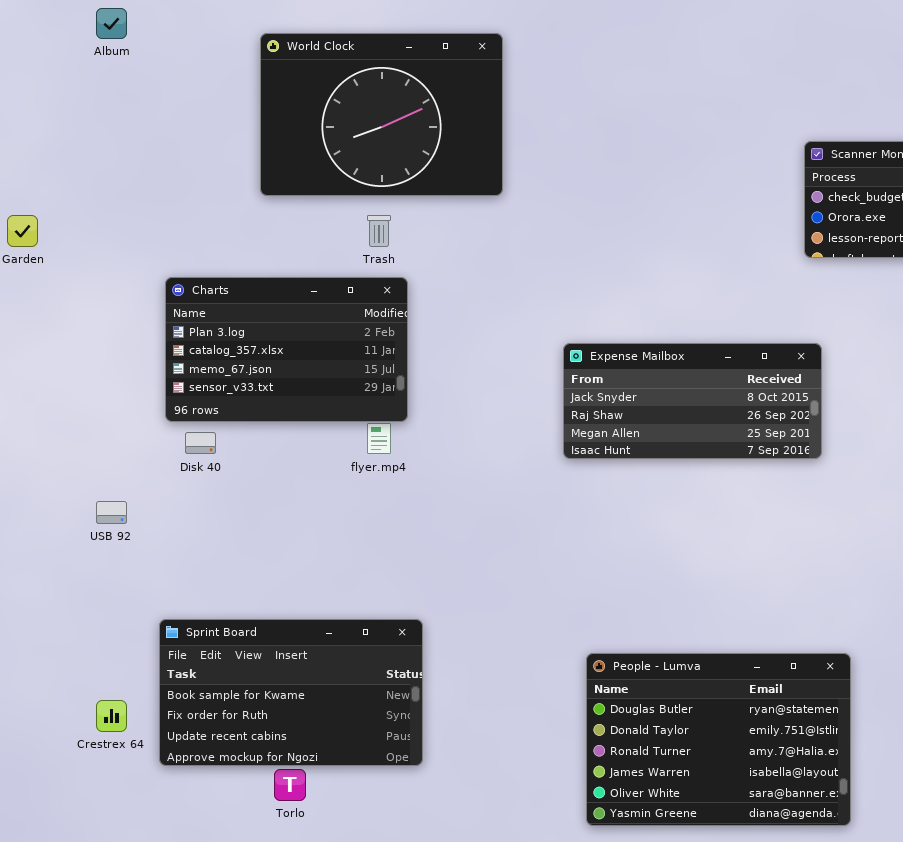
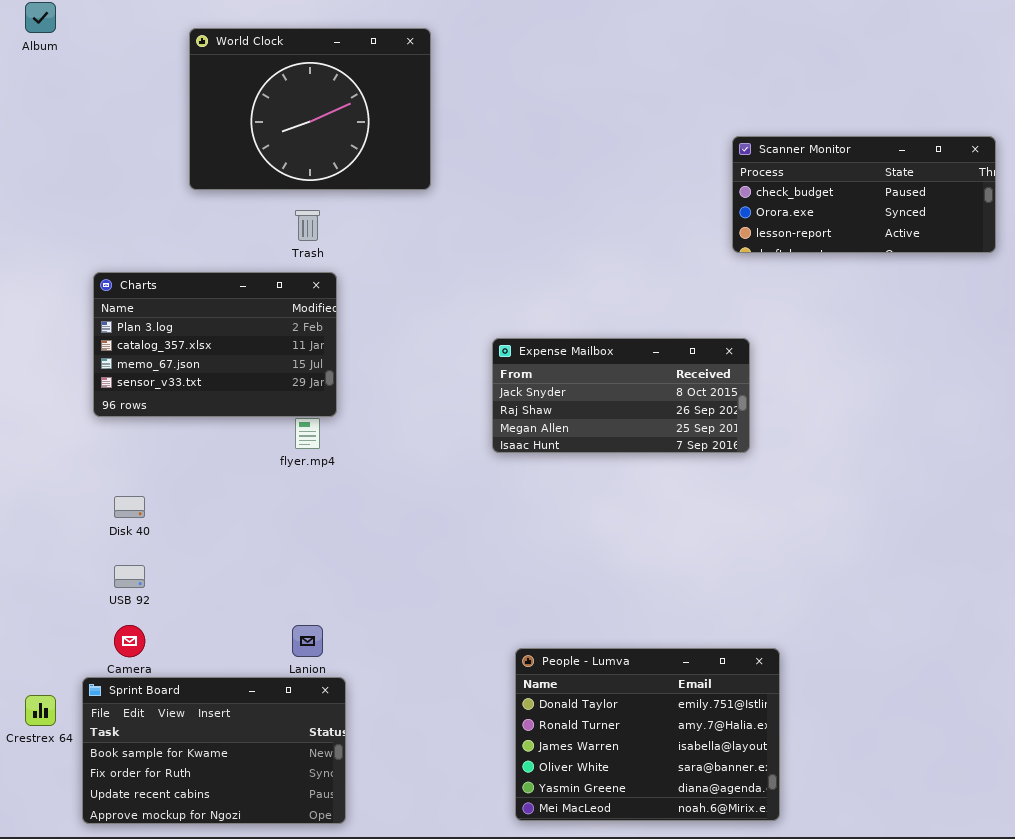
Disk 40: [185,432,216,454] -> [114,496,145,518], moved
USB 92: [96,501,127,524] -> [114,565,145,588], moved
Sprint Board: [159,619,423,766] -> [82,677,346,824], moved
People - Lumva: [586,653,851,826] -> [515,648,780,821], scrolled down 1 row

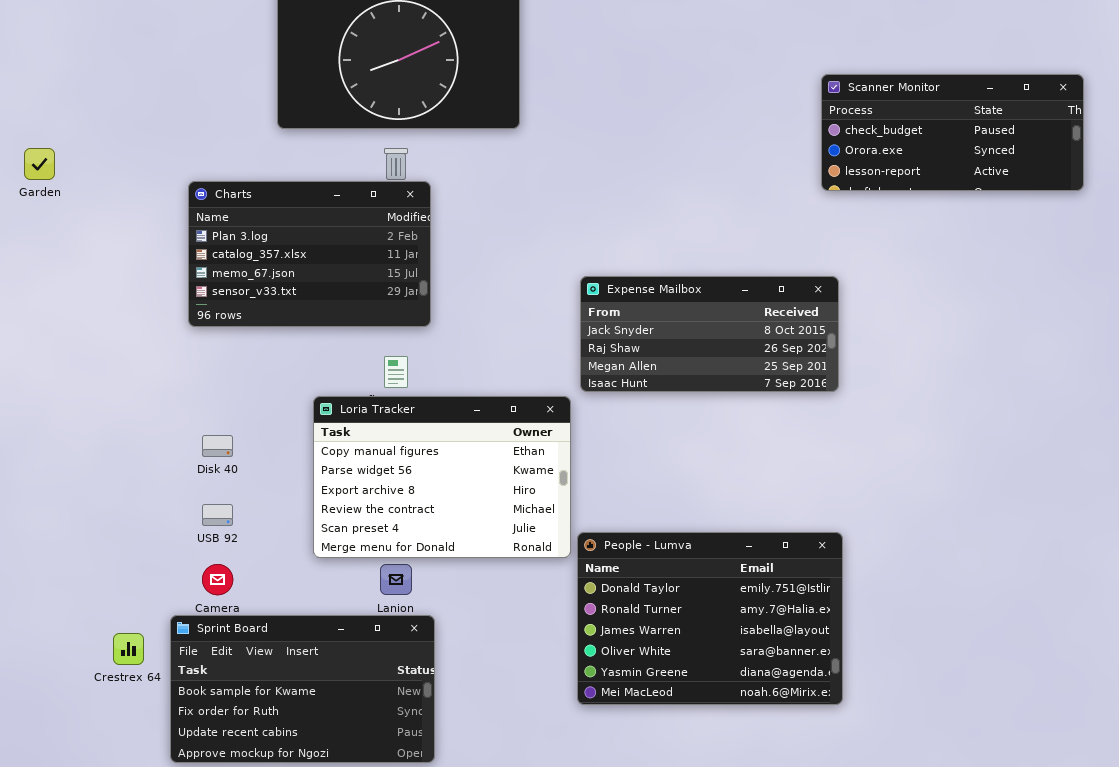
Charts: [93,272,337,417] -> [188,181,431,327], moved
Loria Tracker: none -> [313,396,571,558], opened
People - Lumva: [515,648,780,821] -> [577,532,843,705], moved

